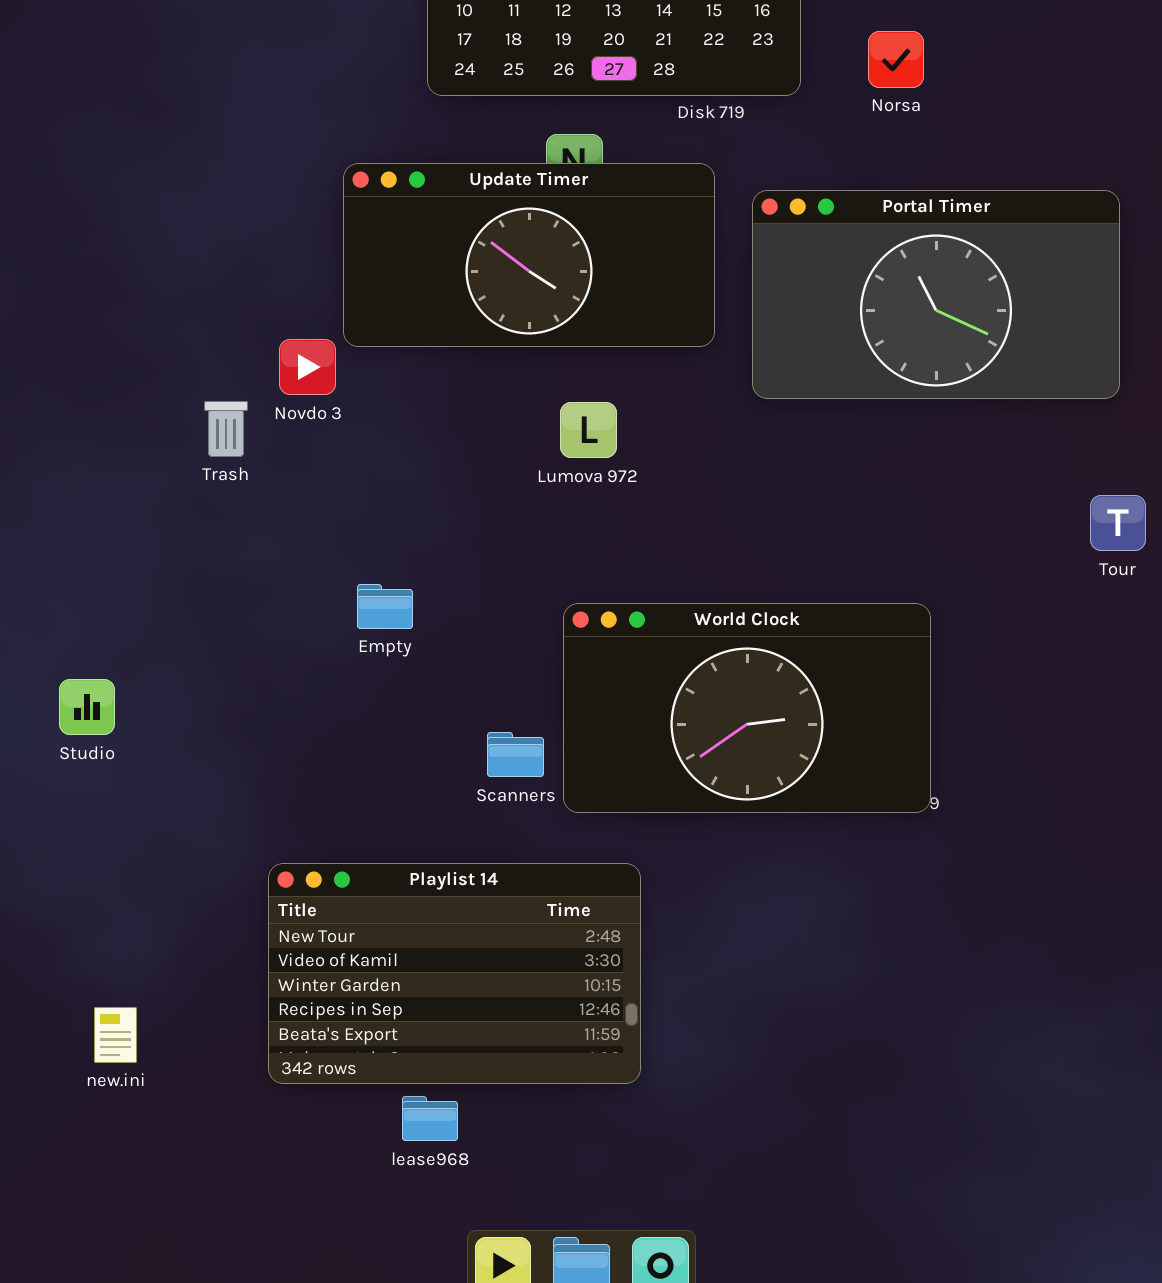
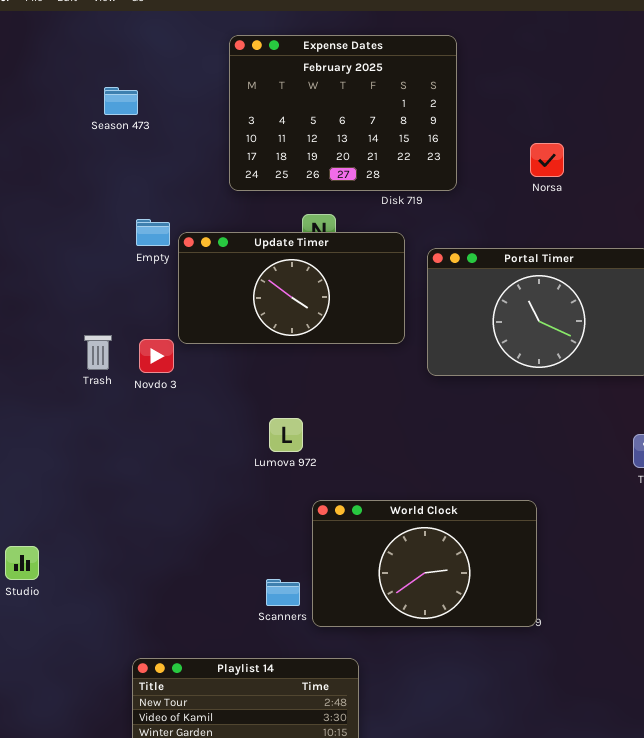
Norsa: [868,31,924,88] -> [530,143,564,177], moved
Trash: [204,401,248,457] -> [84,335,112,370], moved
Lumova 972: [560,402,617,458] -> [269,418,303,452], moved
Empty: [357,584,413,629] -> [136,219,170,246], moved

